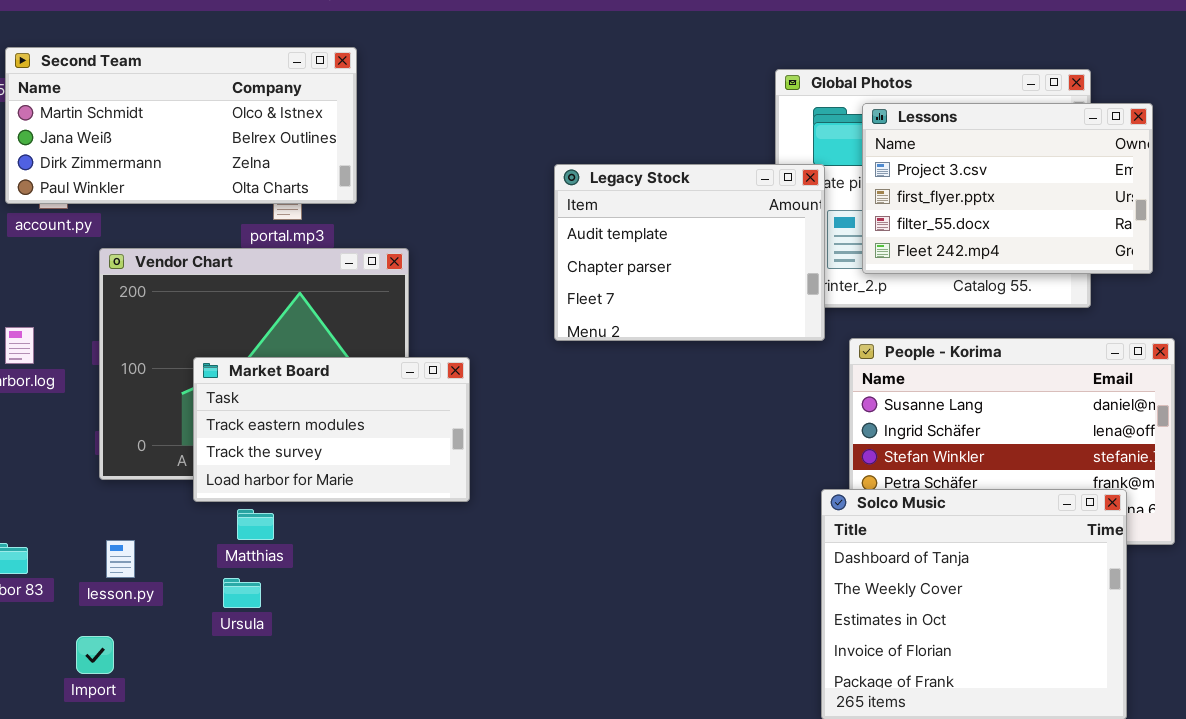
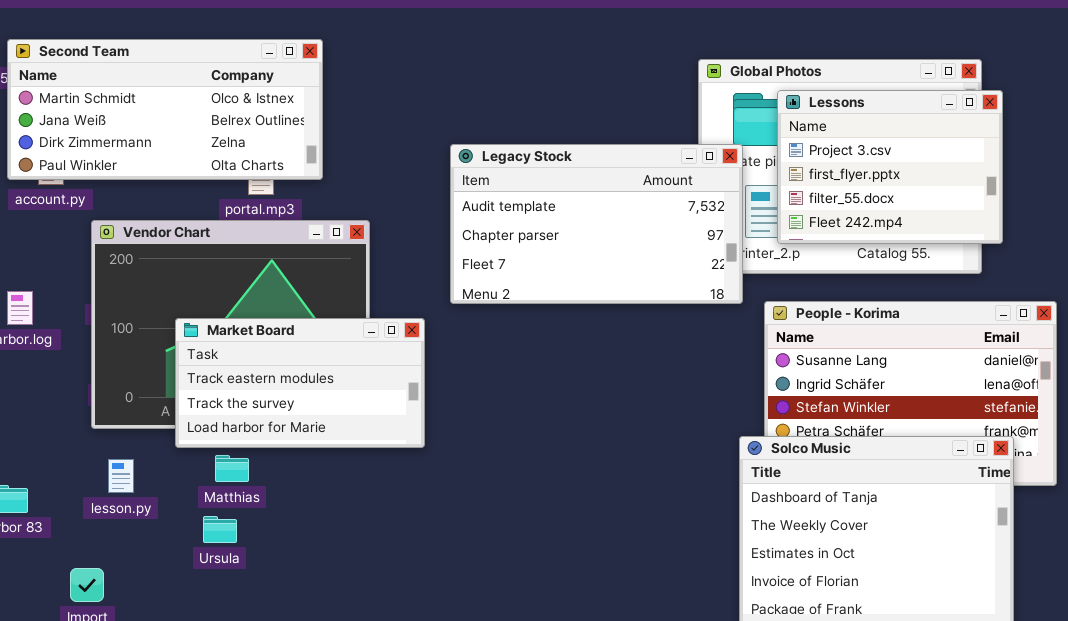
Lessons: [862,103,1153,274] -> [777,90,1003,244], resized
Legacy Stock: [554,164,825,341] -> [450,144,743,304], resized
lesson.py: [106,540,135,578] -> [108,459,134,493], moved

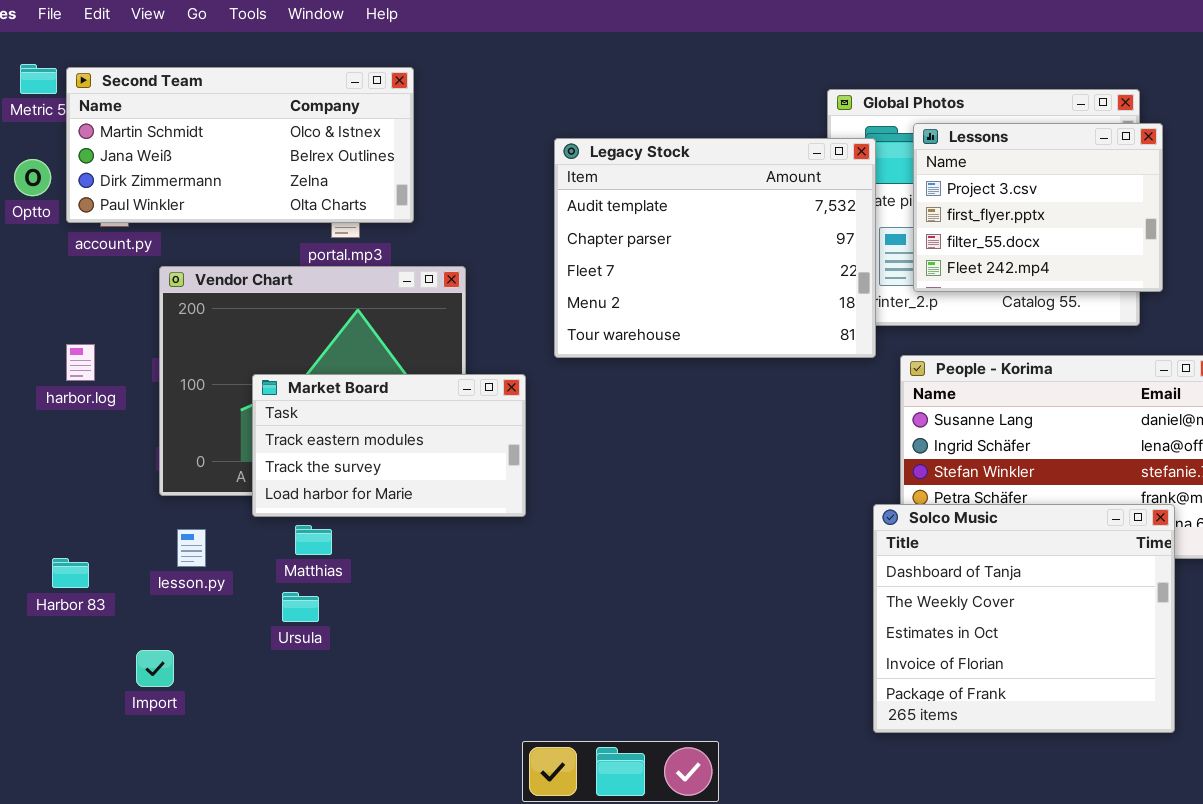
Legacy Stock: [450,144,743,304] -> [554,138,876,358], resized

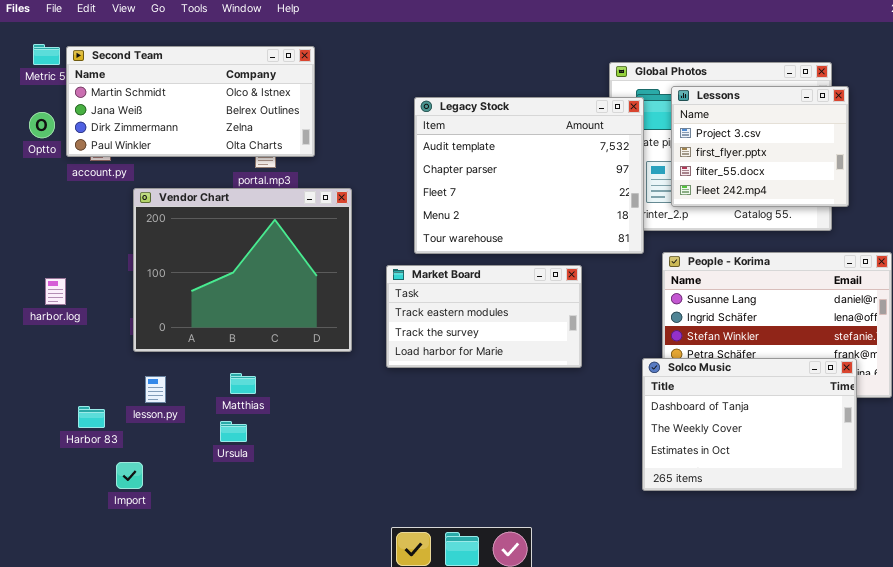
harbor.log: [66,344,95,381] -> [45,278,66,305], moved
Market Board: [252,374,526,517] -> [386,265,582,368], moved
Solco Music: [873,504,1175,733] -> [642,358,857,491], resized
Harbor 83: [52,558,89,588] -> [78,406,105,428], moved

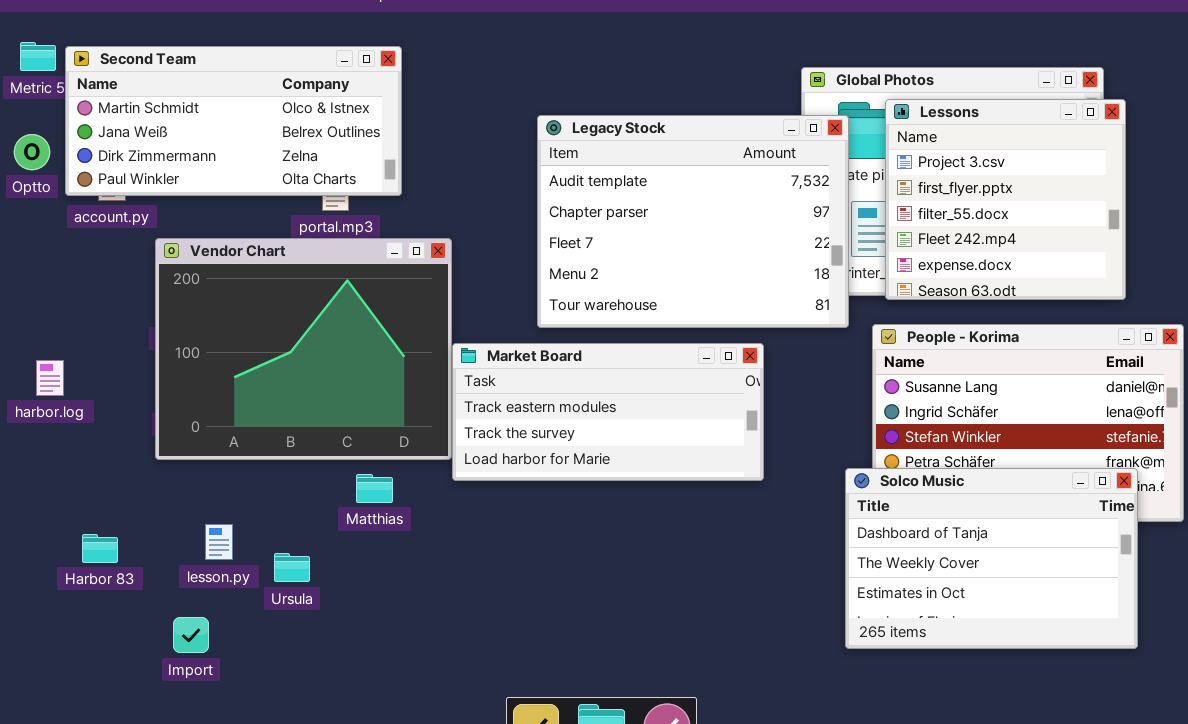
Lessons: [671,86,849,207] -> [885,99,1126,300], resized
Market Board: [386,265,582,368] -> [452,343,764,481], resized
Matthias: [230,373,256,394] -> [356,474,393,503], moved
lesson.py: [145,376,166,403] -> [205,524,233,560], moved
Import: [116,462,143,489] -> [173,617,209,653], moved

